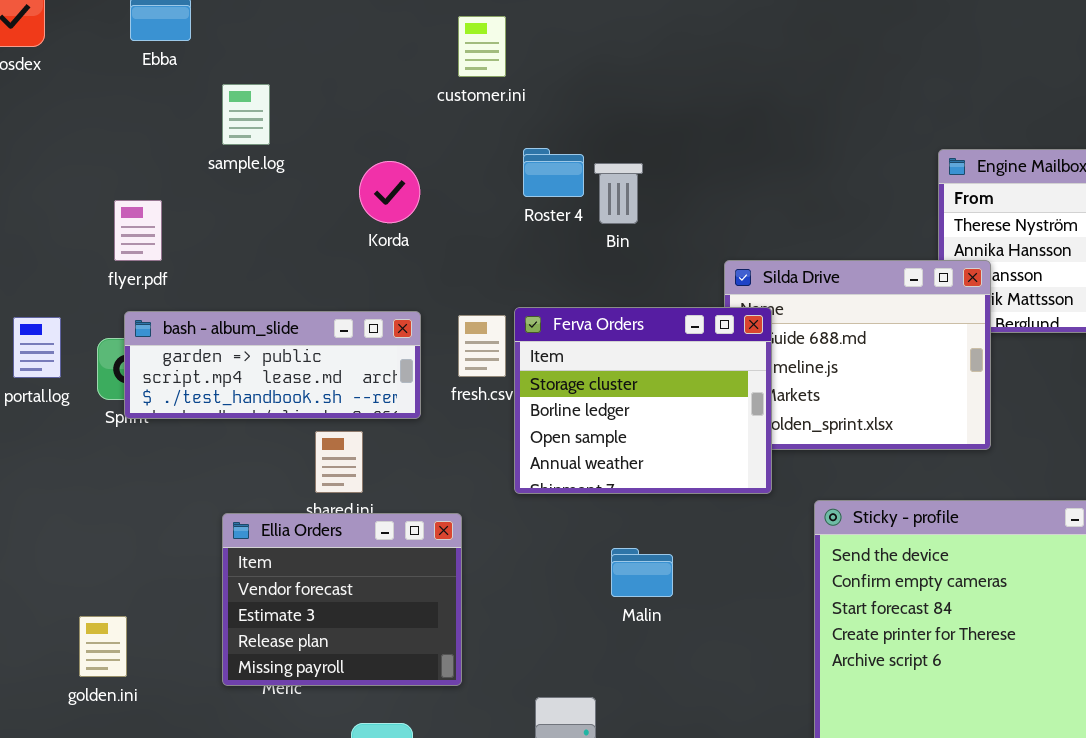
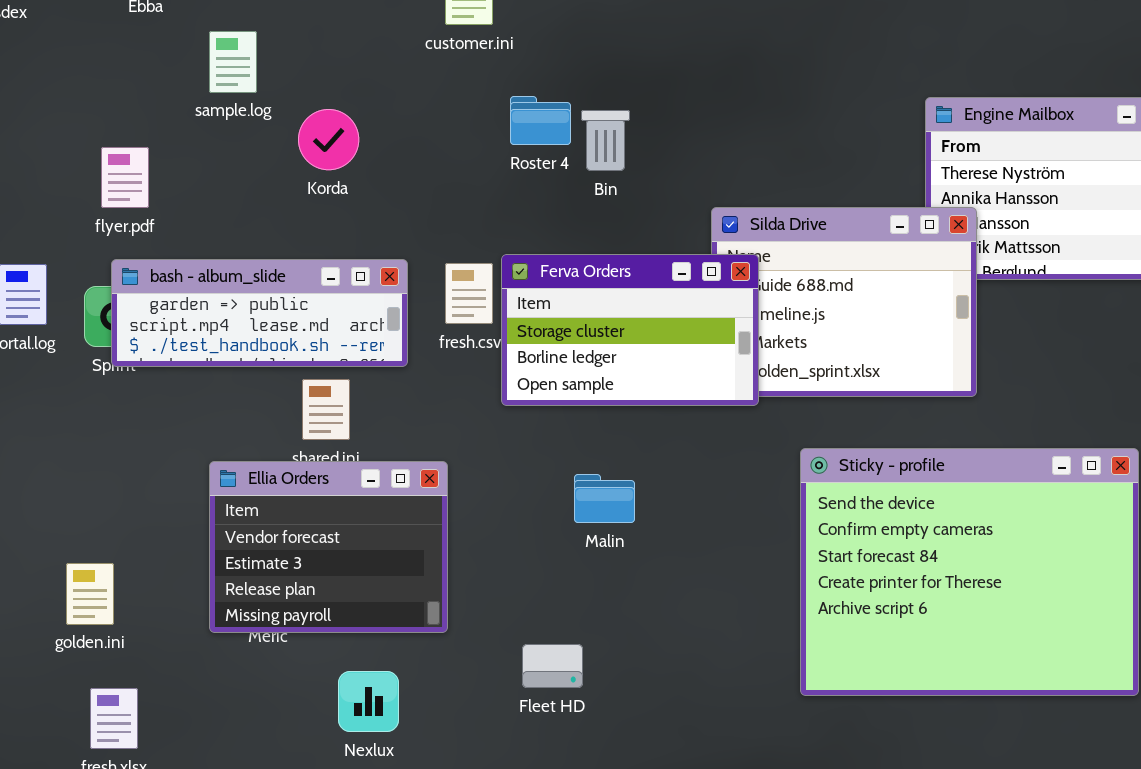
Korda: [359,161,420,223] -> [298,109,359,170], moved
Ferva Orders: [514,307,772,494] -> [501,254,759,406], resized
Malin: [611,548,673,597] -> [574,474,635,523], moved

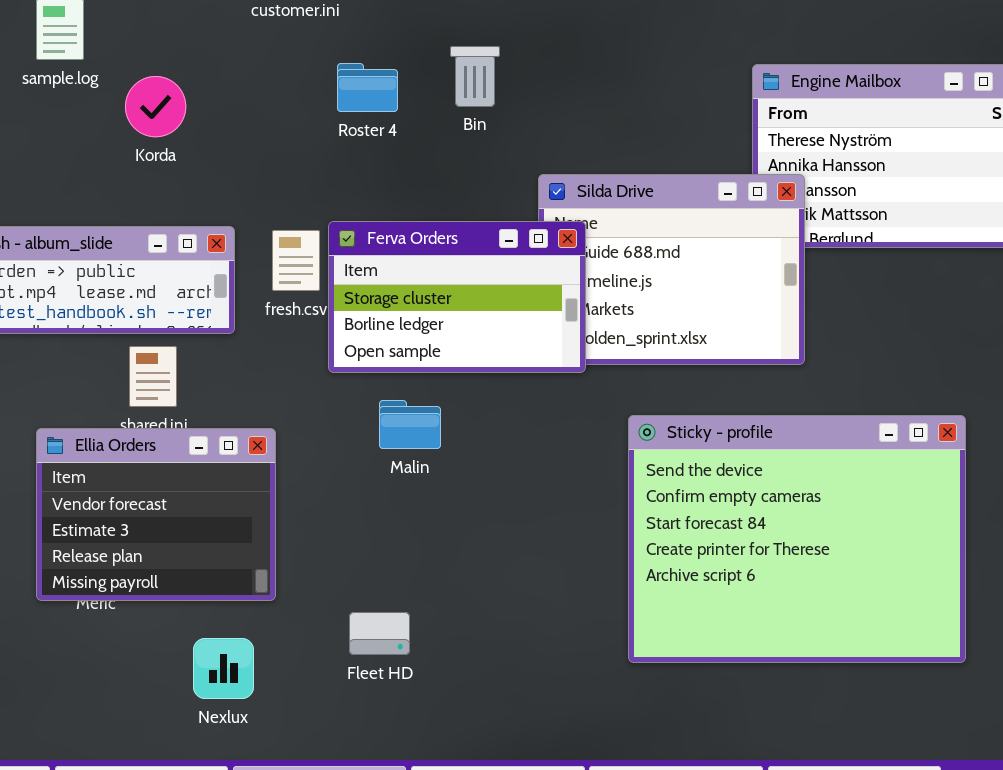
Bin: [581,110,630,171] -> [450,46,500,107], moved
Malin: [574,474,635,523] -> [379,400,441,449], moved
Nexlux: [338,671,399,732] -> [193,638,254,699], moved

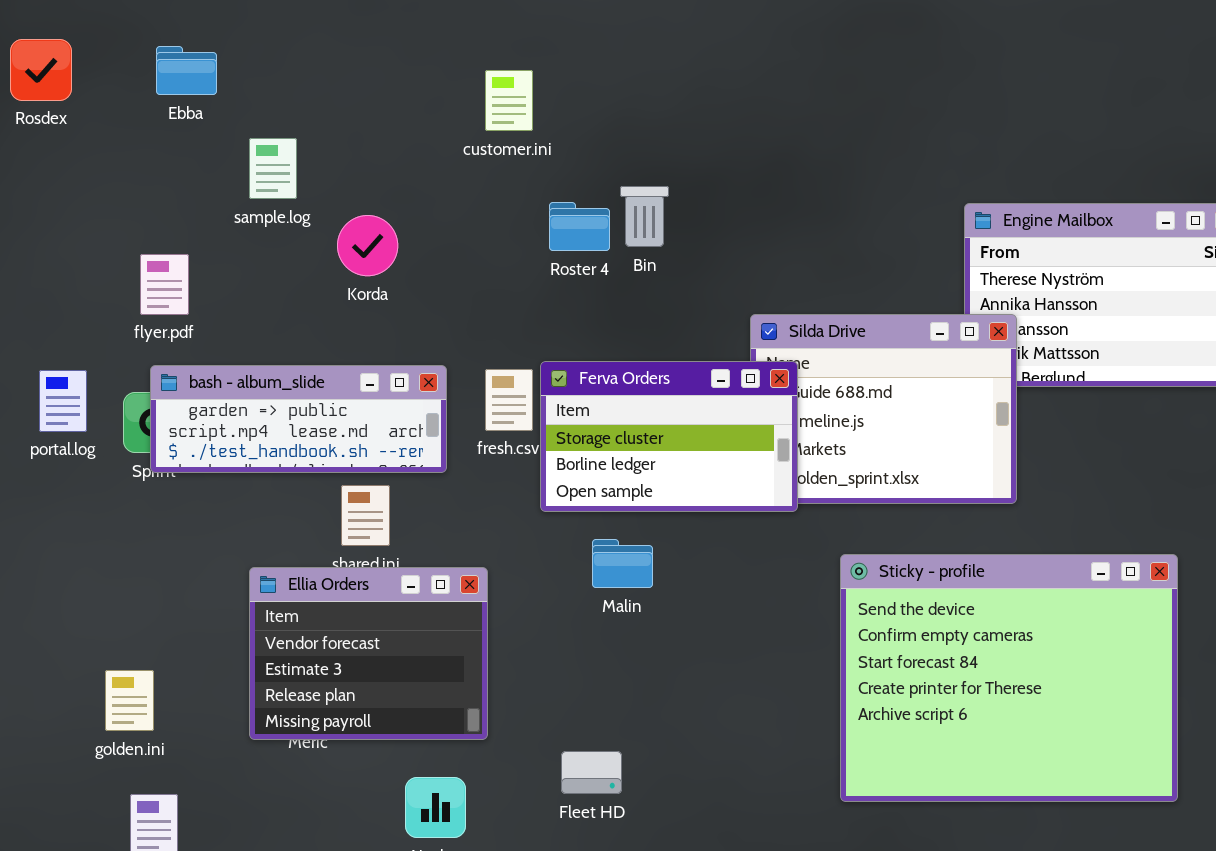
Bin: [450,46,500,107] -> [620,186,669,247], moved

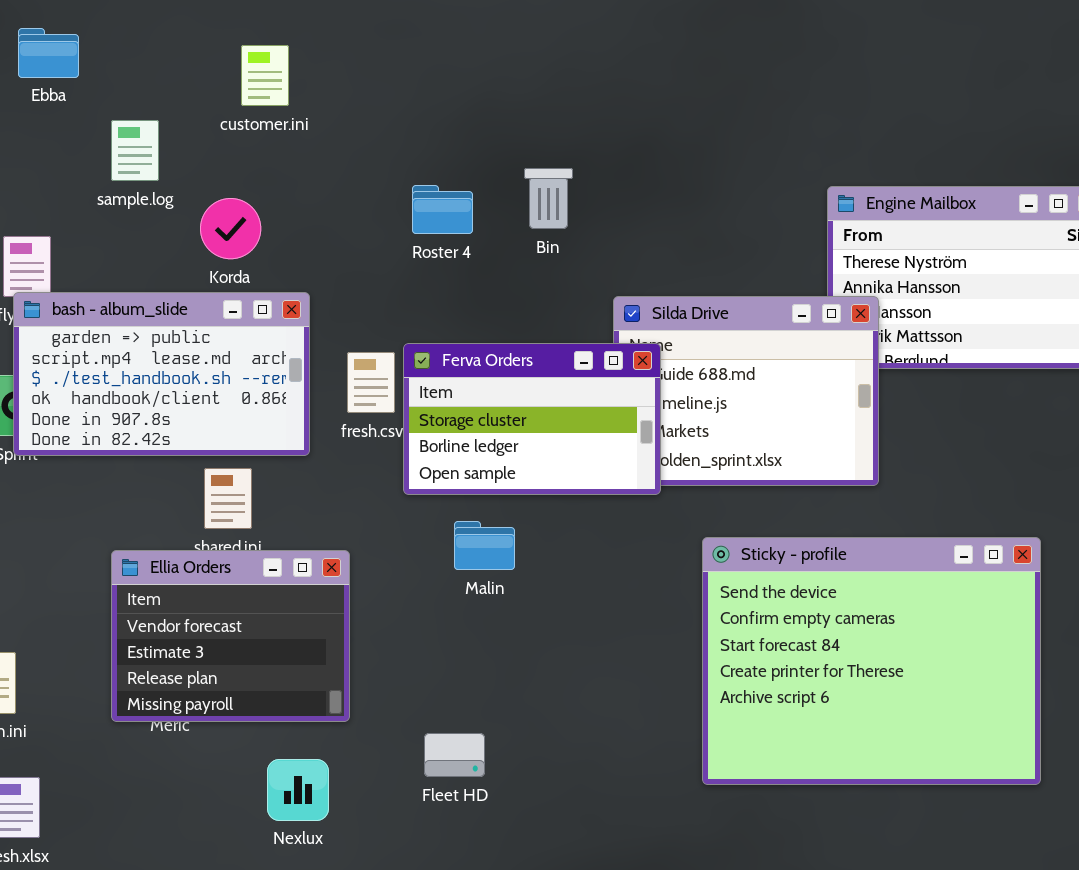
customer.ini: [485,70,533,131] -> [241,45,289,106], moved
Bin: [620,186,669,247] -> [524,168,573,229], moved
bash - album_slide: [150,365,447,473] -> [13,292,310,456], resized

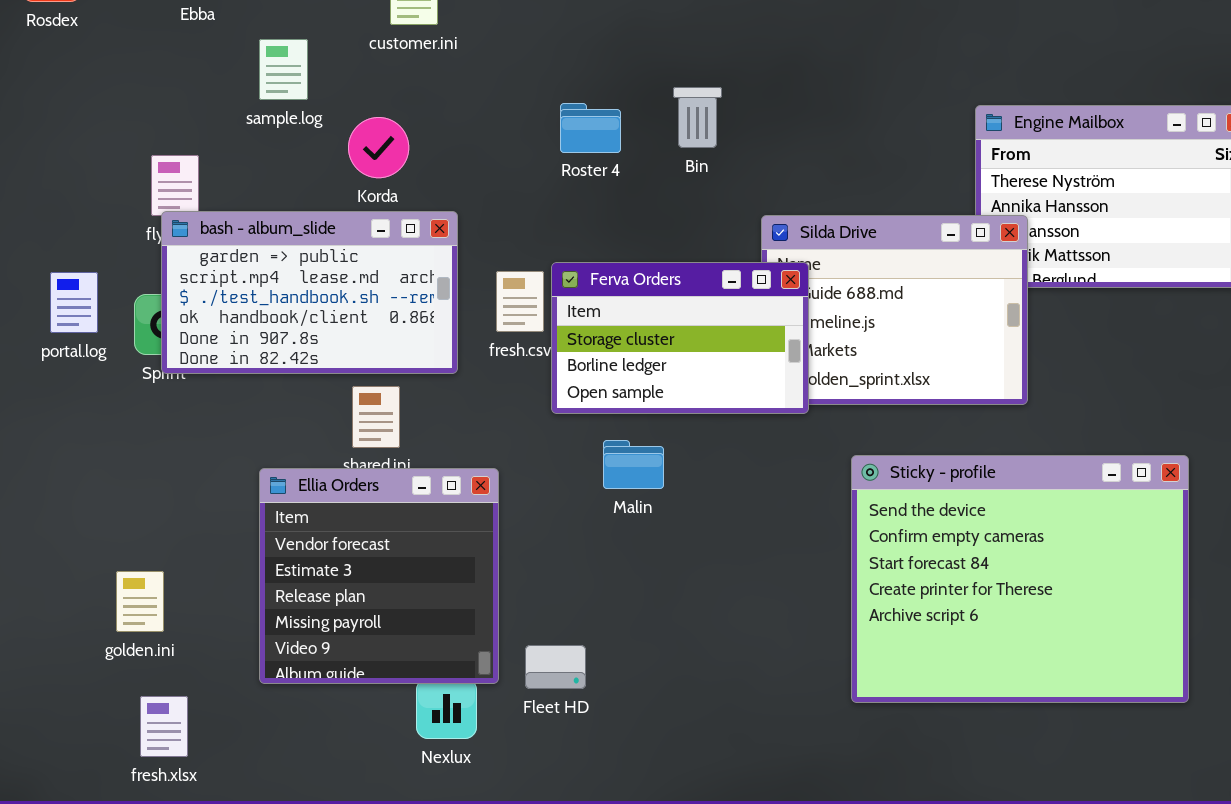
Ellia Orders: [111,550,350,722] -> [259,468,499,684], resized
Fleet HD: [424,733,485,777] -> [525,645,586,689], moved

